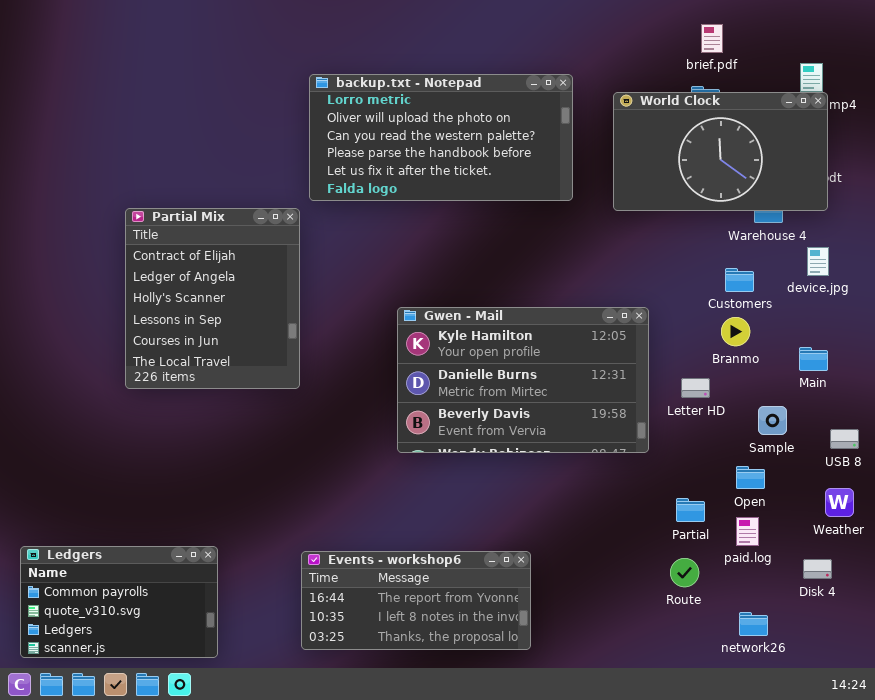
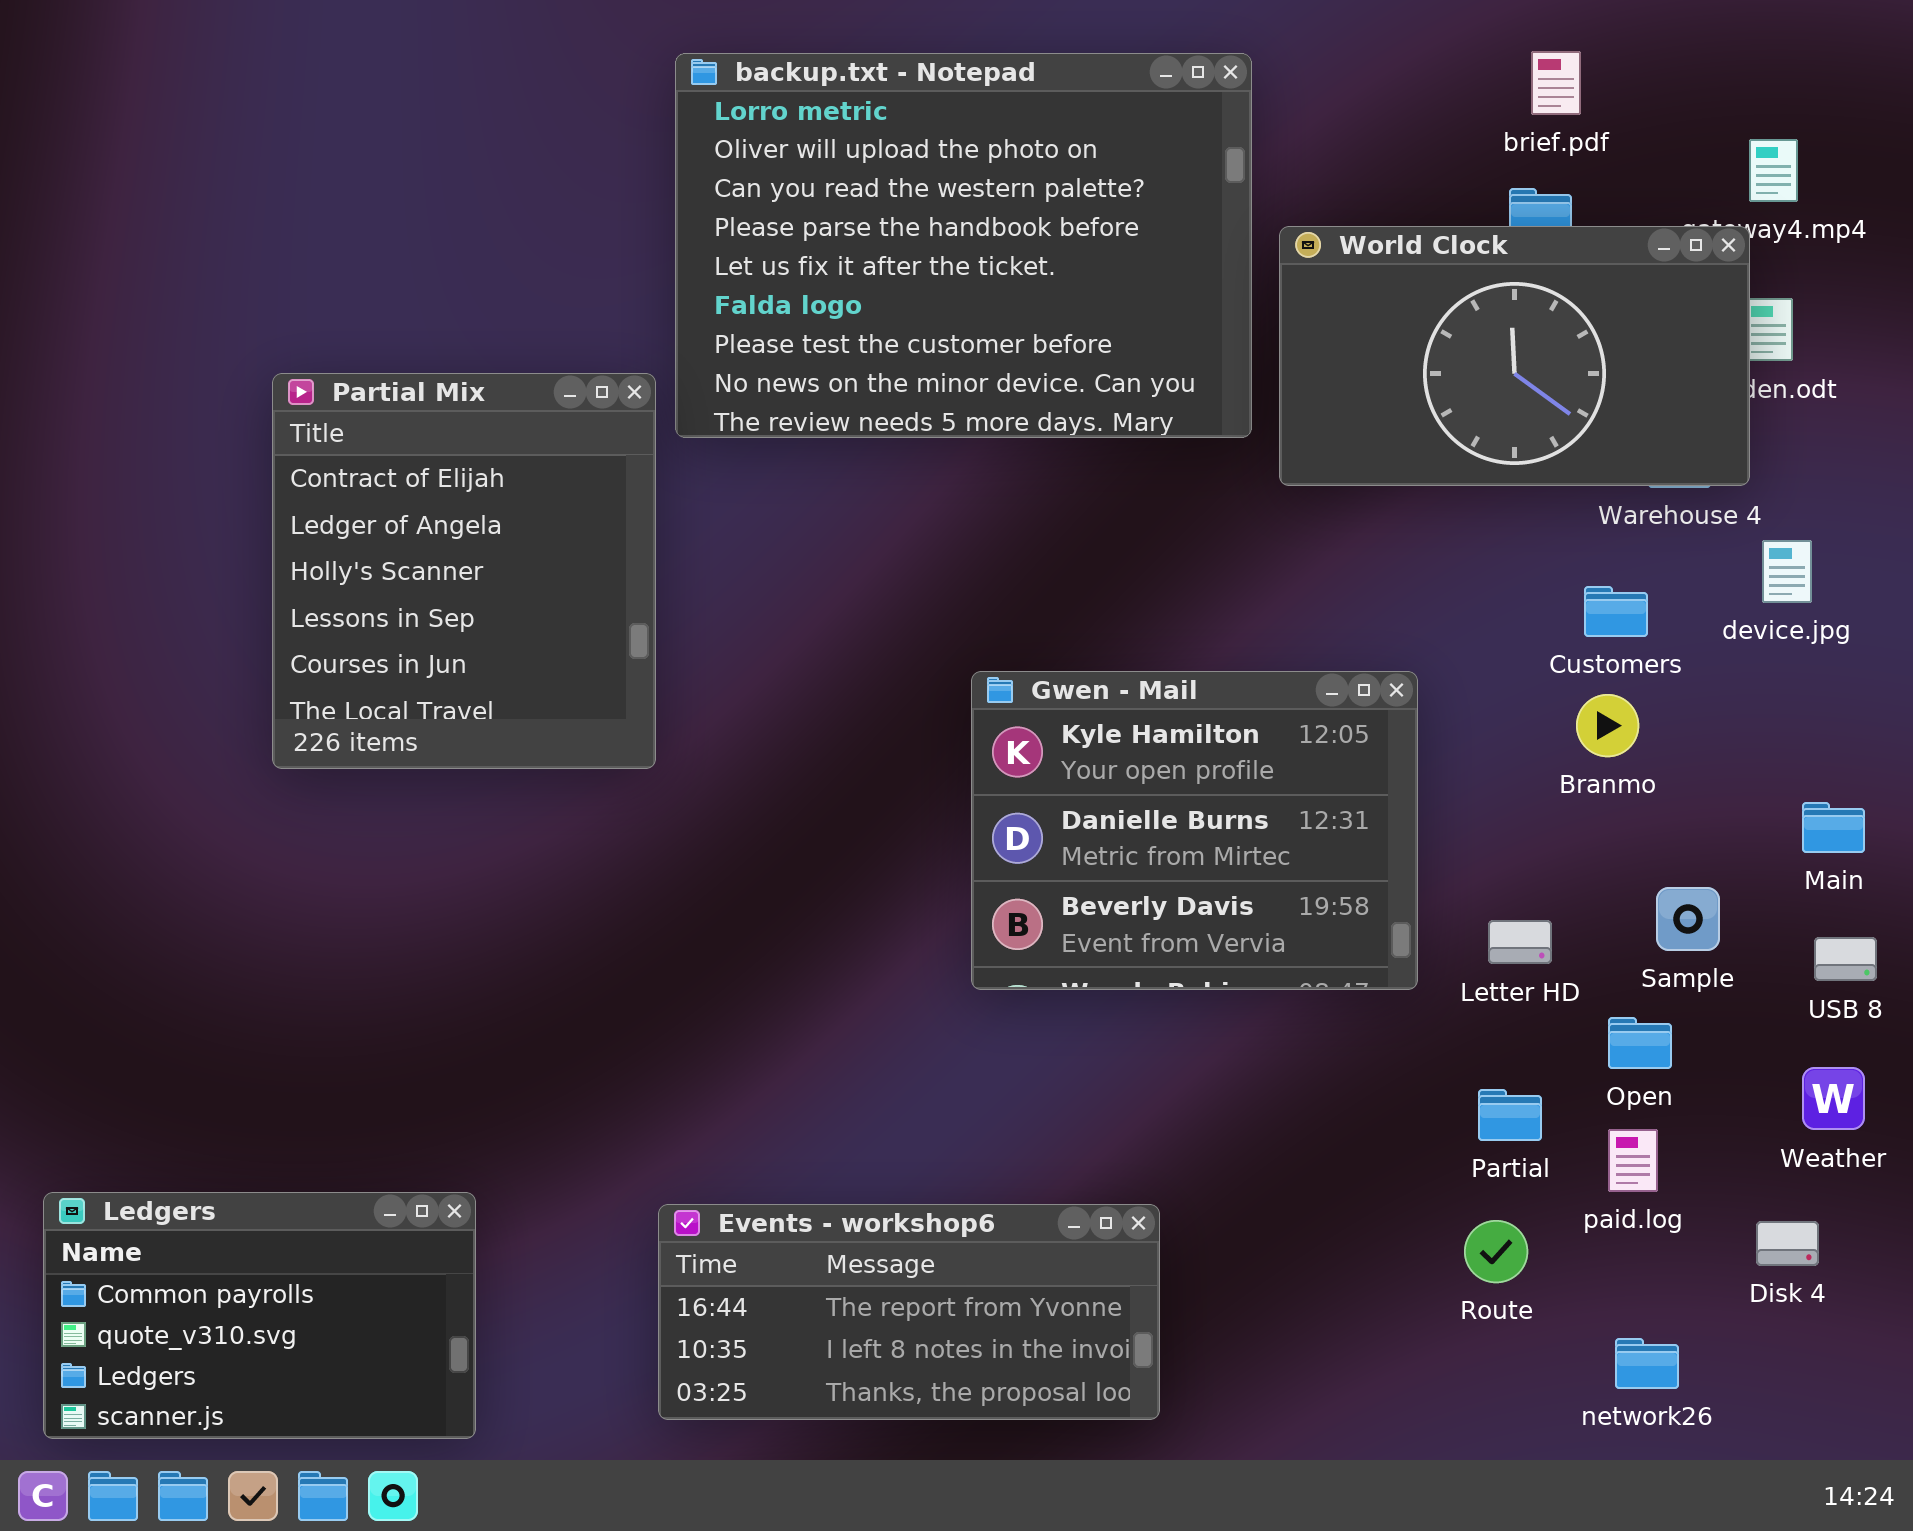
backup.txt - Notepad: [309,74,573,201] -> [675,53,1252,438], resized
World Clock: [613,92,828,211] -> [1279,226,1750,486], moved
Partial Mix: [125,208,300,389] -> [272,373,656,769], moved
Gwen - Mail: [397,307,649,453] -> [971,671,1418,990], resized
Main: [799,347,828,371] -> [1802,802,1865,853], moved
Letter HD: [681,378,710,398] -> [1488,920,1552,964], moved

